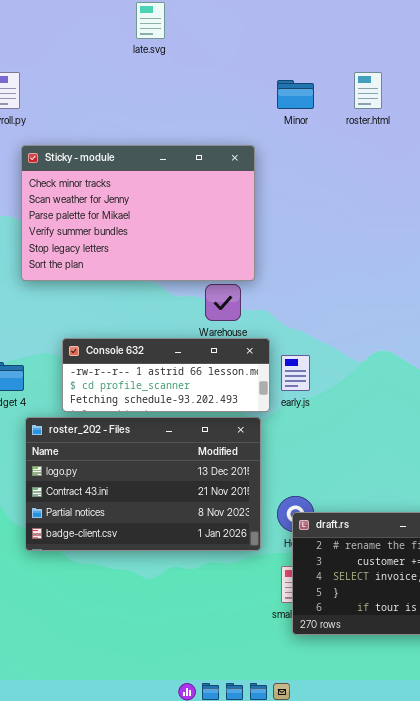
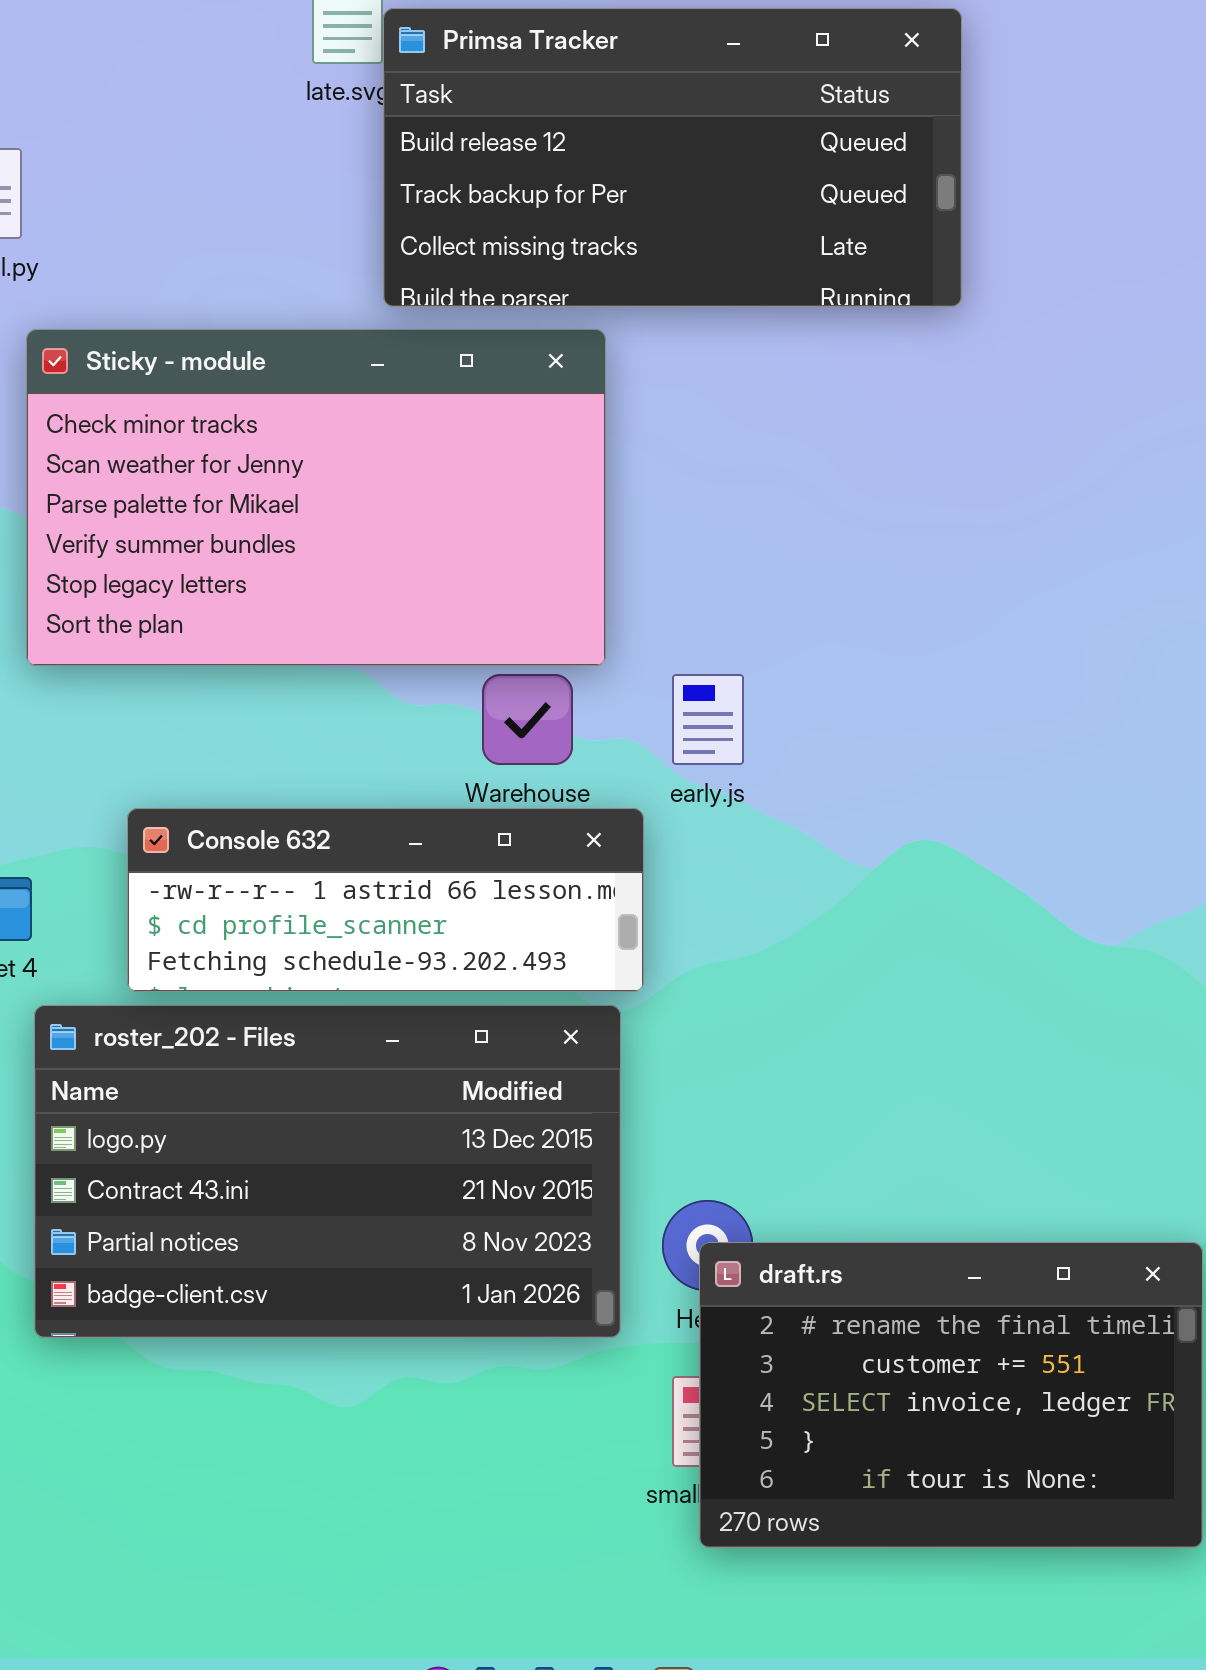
Primsa Tracker: none -> [383,8,962,307], opened
early.js: [281,355,310,391] -> [672,674,744,765], moved

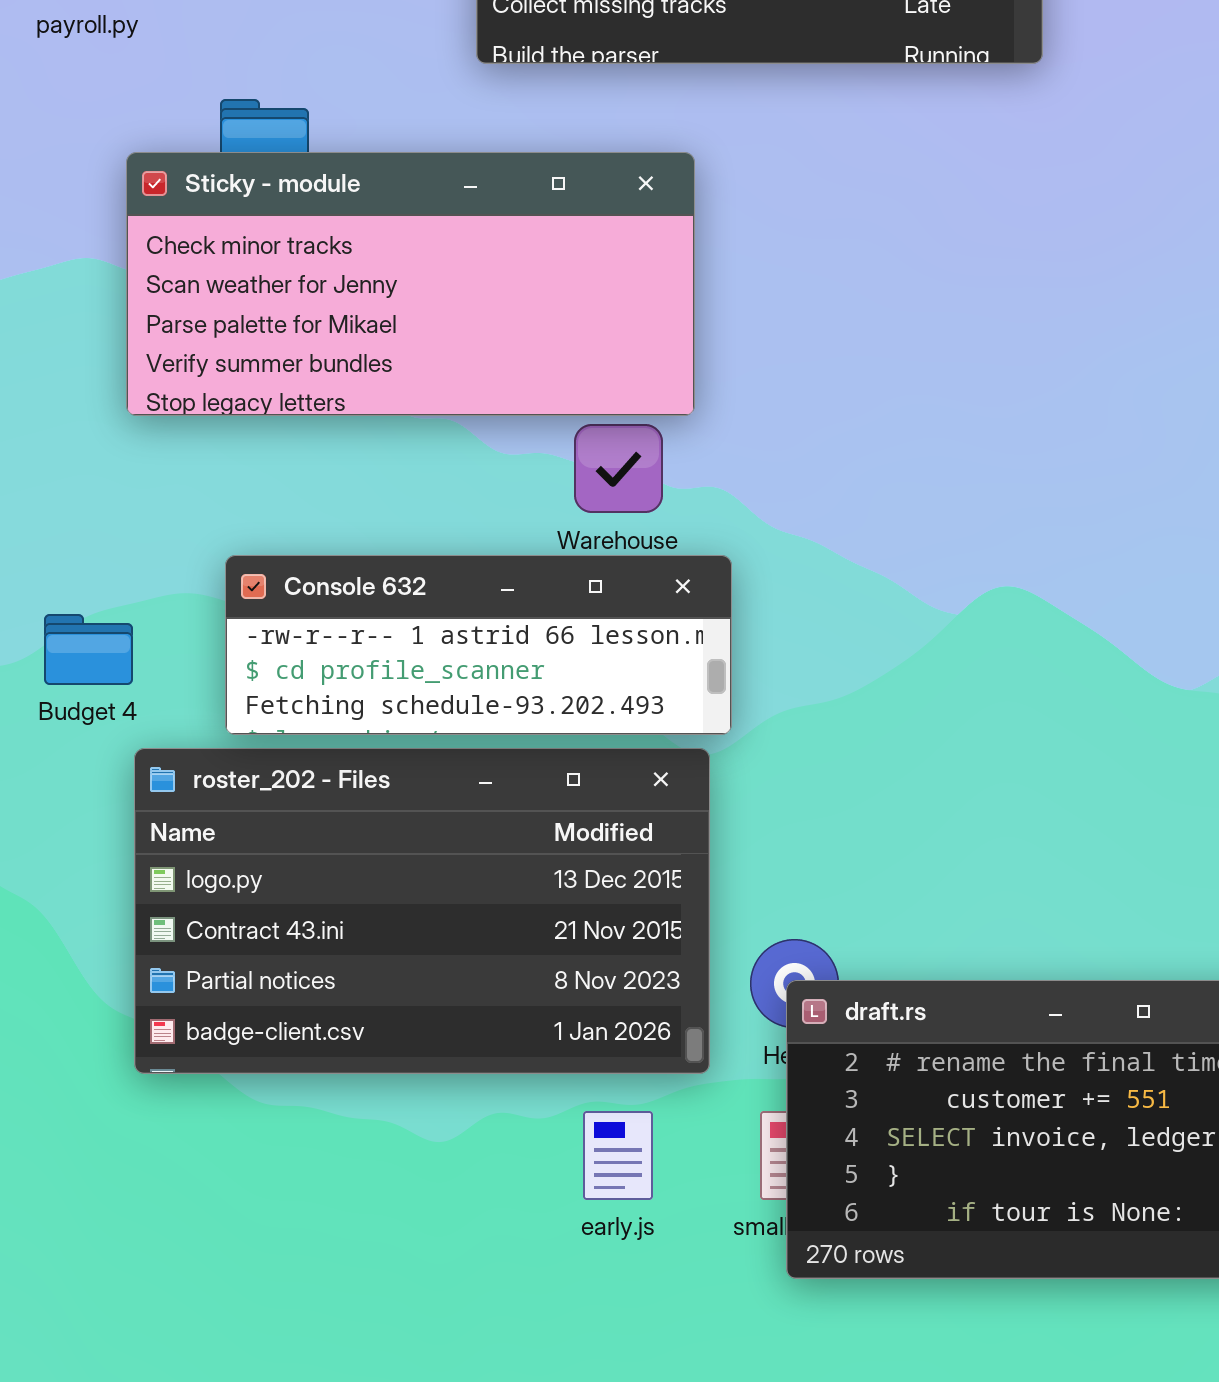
Sticky - module: [26,329,606,666] -> [126,152,695,416], resized
early.js: [672,674,744,765] -> [583,1111,653,1200], moved

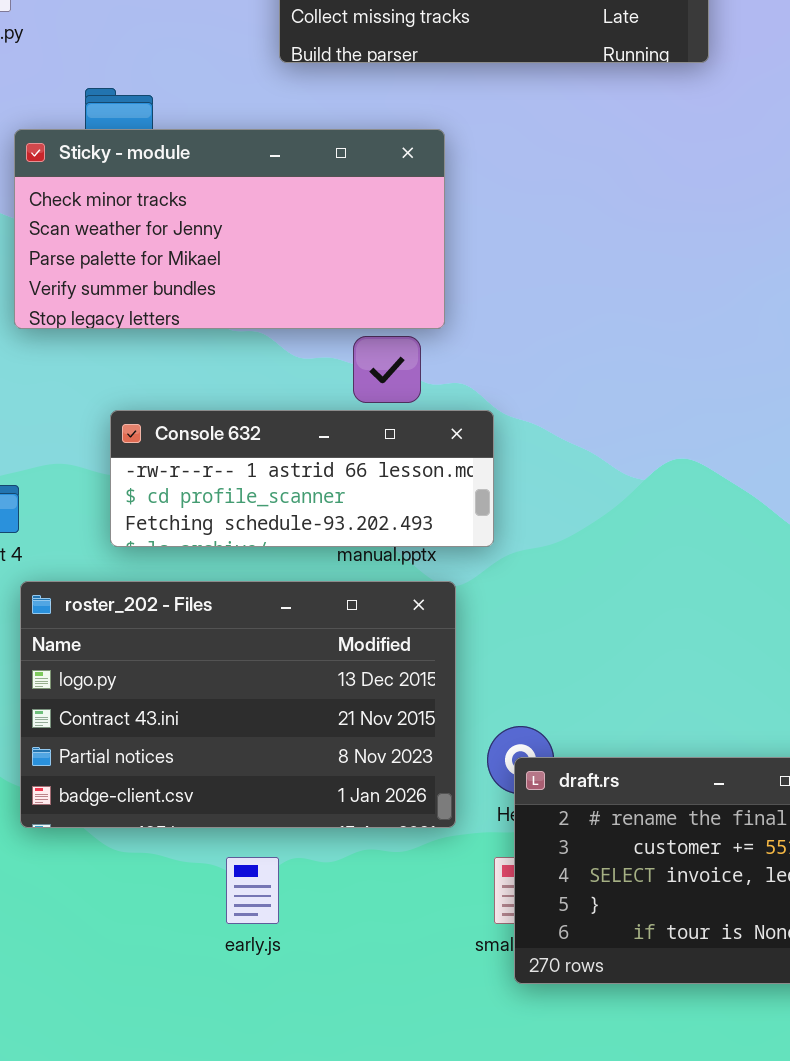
Console 632: [225,555,732,735] -> [110,410,494,547], moved
early.js: [583,1111,653,1200] -> [226,857,279,924], moved

